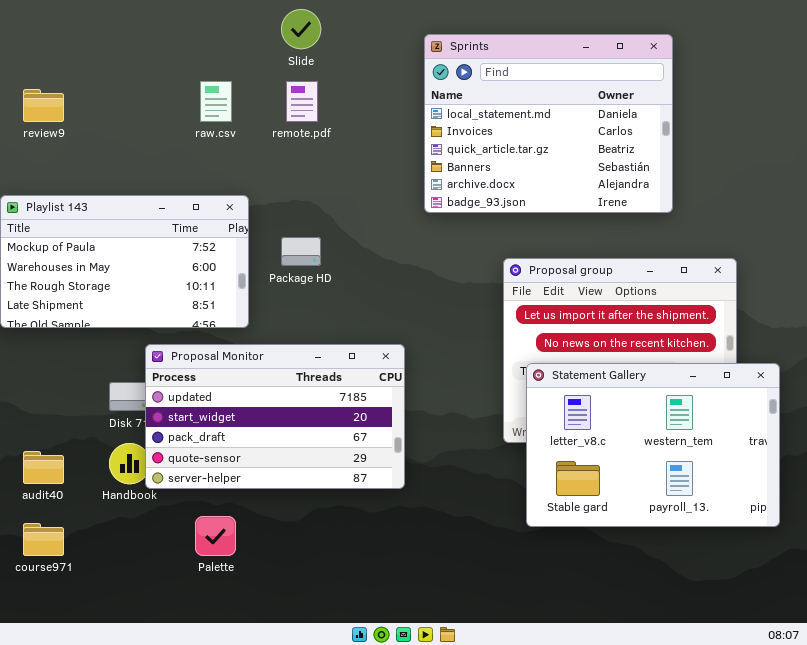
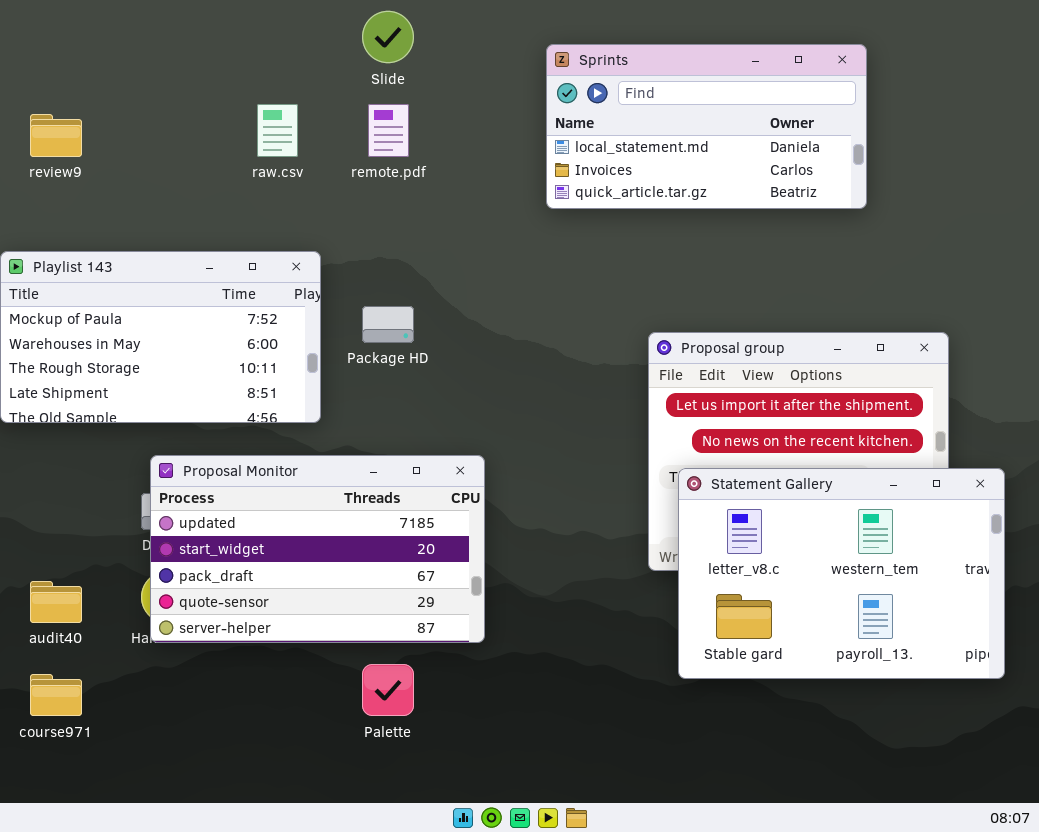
Sprints: [424,34,673,213] -> [546,44,867,209], resized
Proposal Monitor: [145,344,405,489] -> [150,455,485,643], moved
Palette: [195,516,236,556] -> [362,664,414,716], moved

